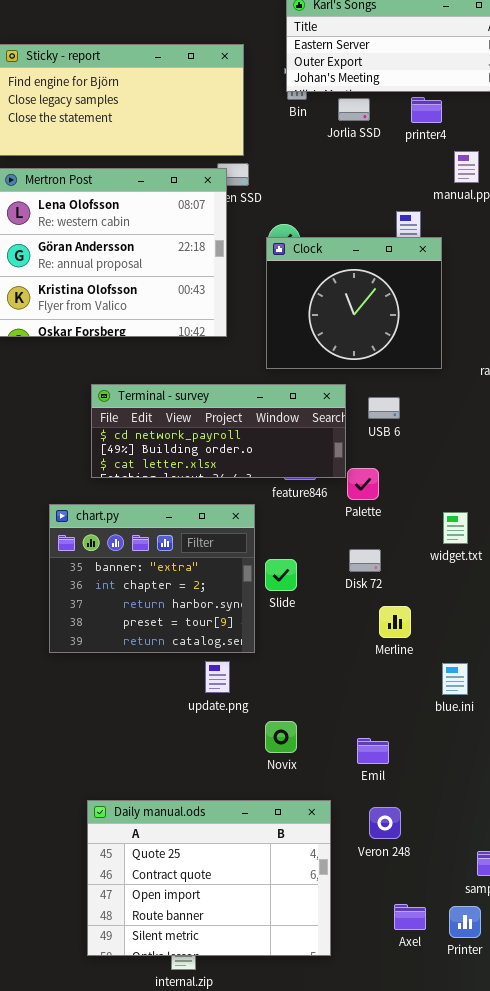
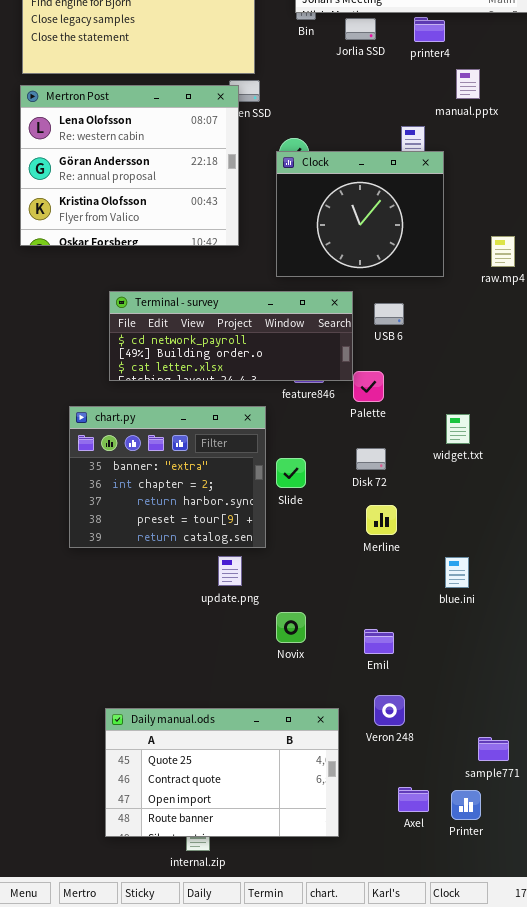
Merline: [379,606,411,638] -> [366,505,397,535], moved
Daily manual.ods: [87,800,331,956] -> [105,708,339,837], resized

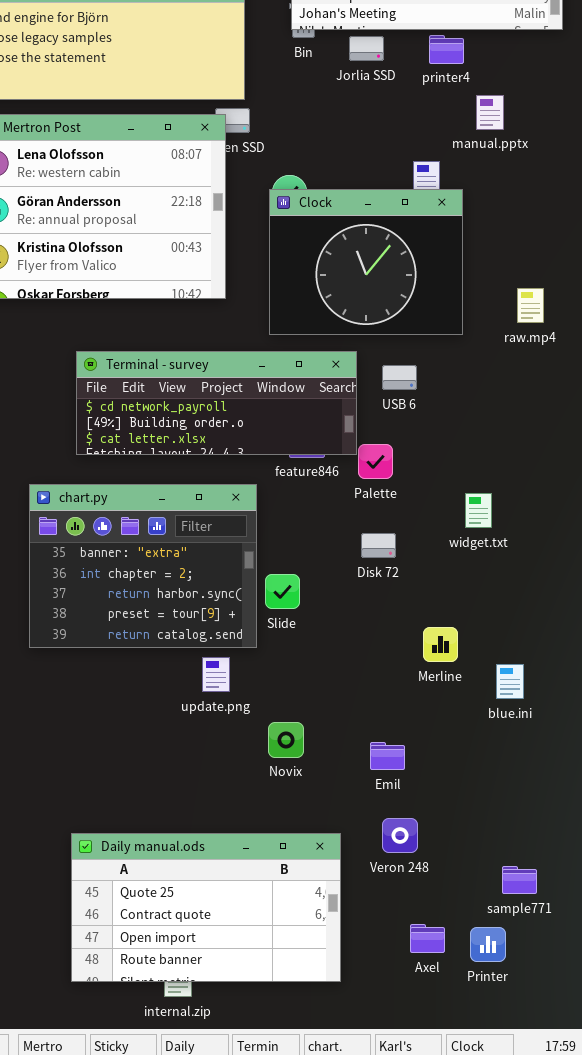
Slide: [276,458,306,488] -> [265,574,300,609], moved
Merline: [366,505,397,535] -> [423,627,458,662], moved
blue.ini: [445,557,469,588] -> [496,664,524,699], moved

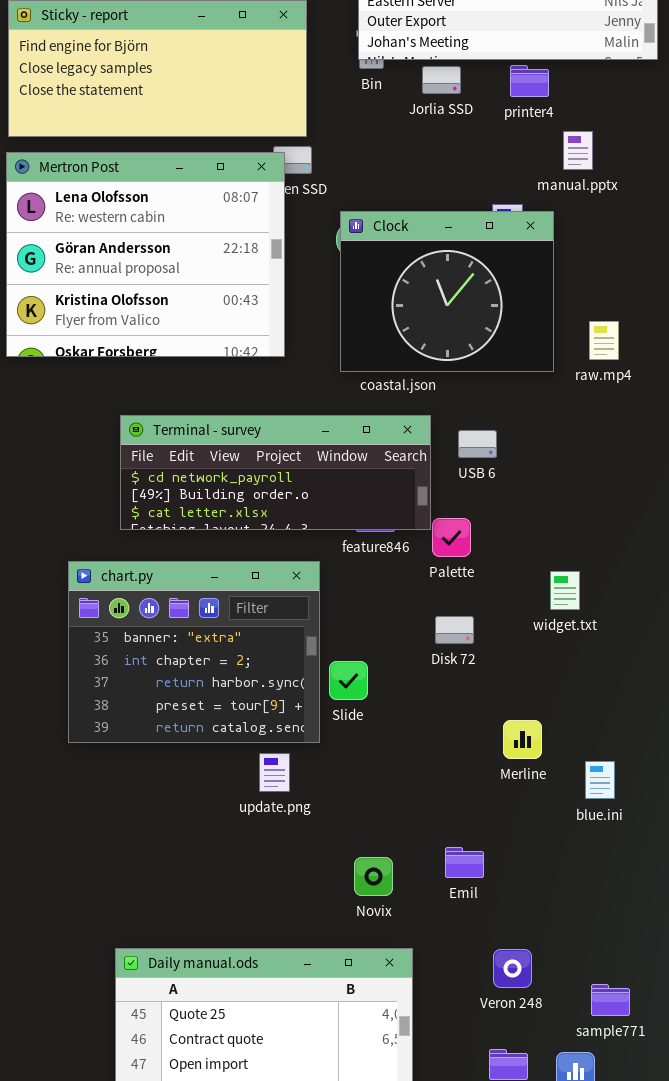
Clock: [269,189,463,335] -> [340,211,554,372], moved
raw.mp4: [517,288,544,323] -> [589,321,619,360], moved
Novix: [268,722,304,758] -> [354,857,393,896], moved
Veron 248: [382,818,418,853] -> [493,949,532,988], moved

